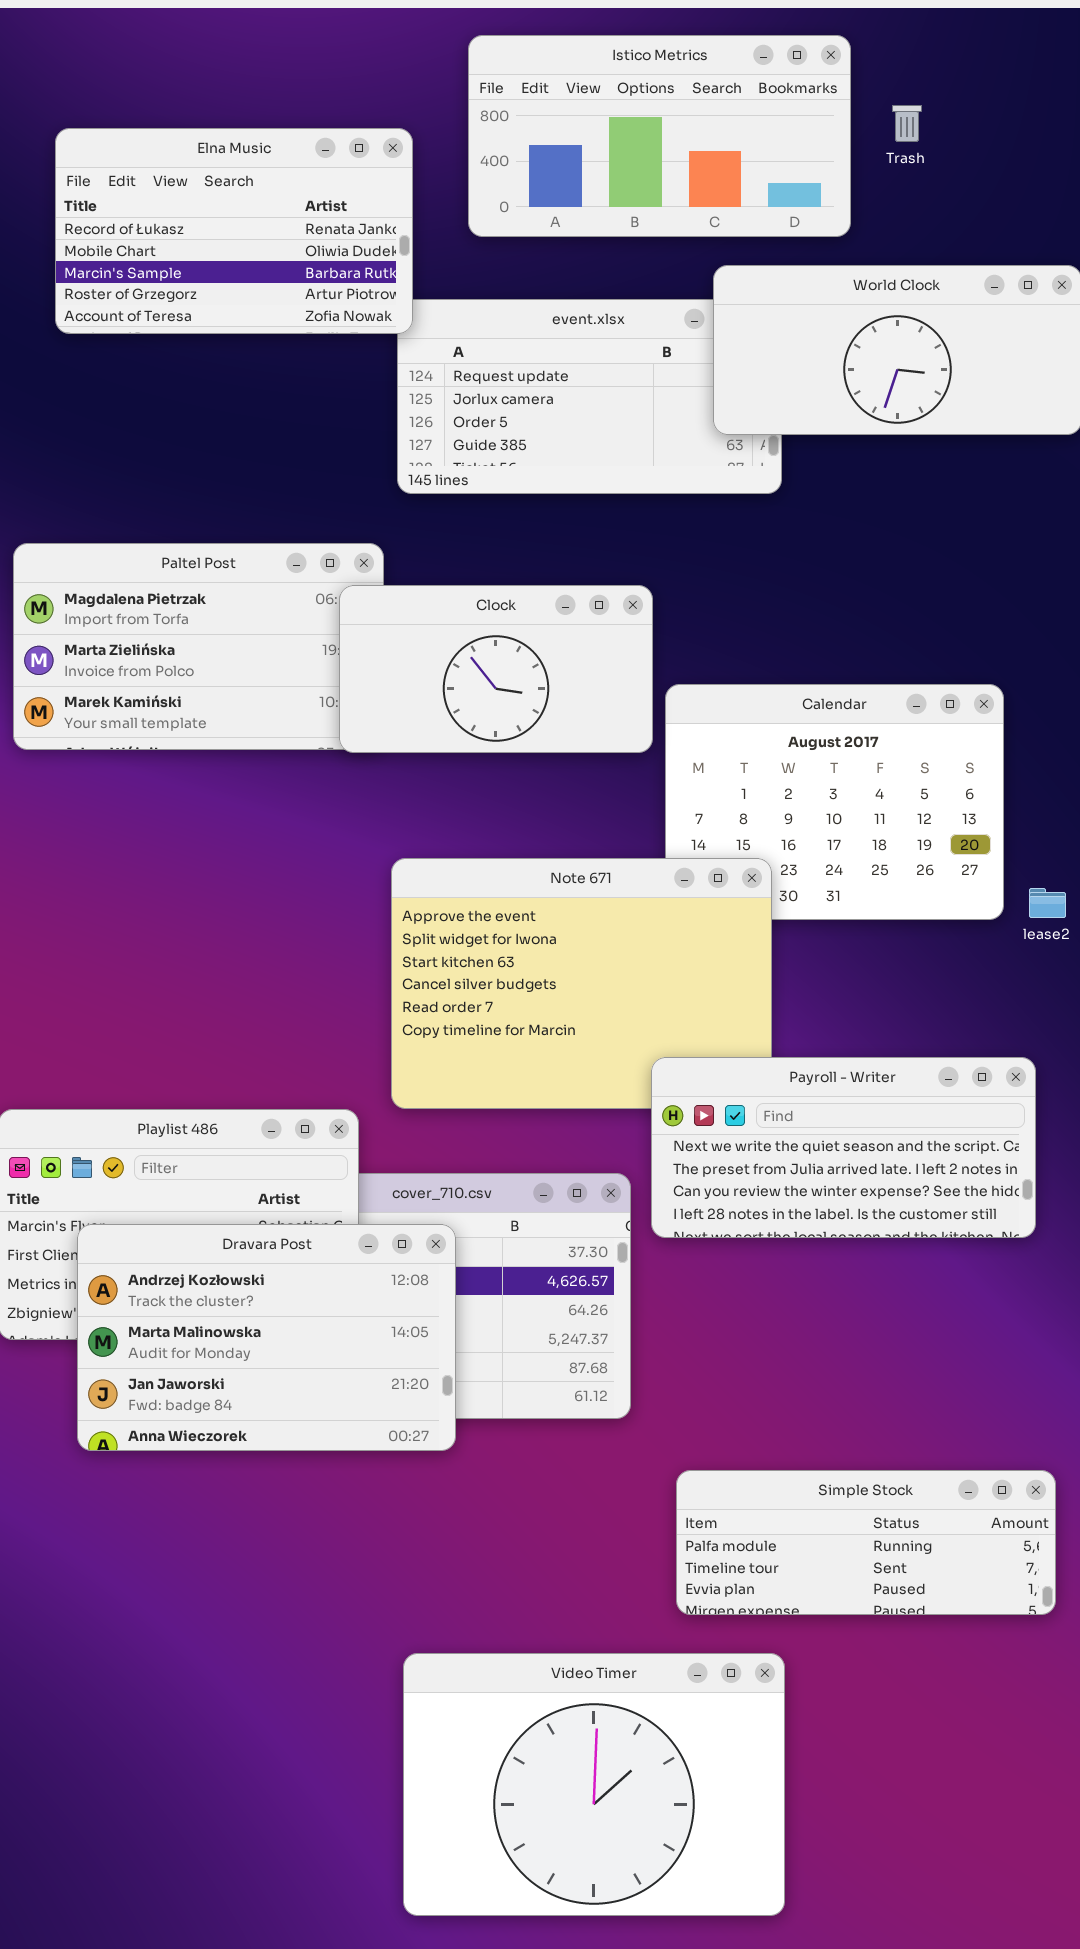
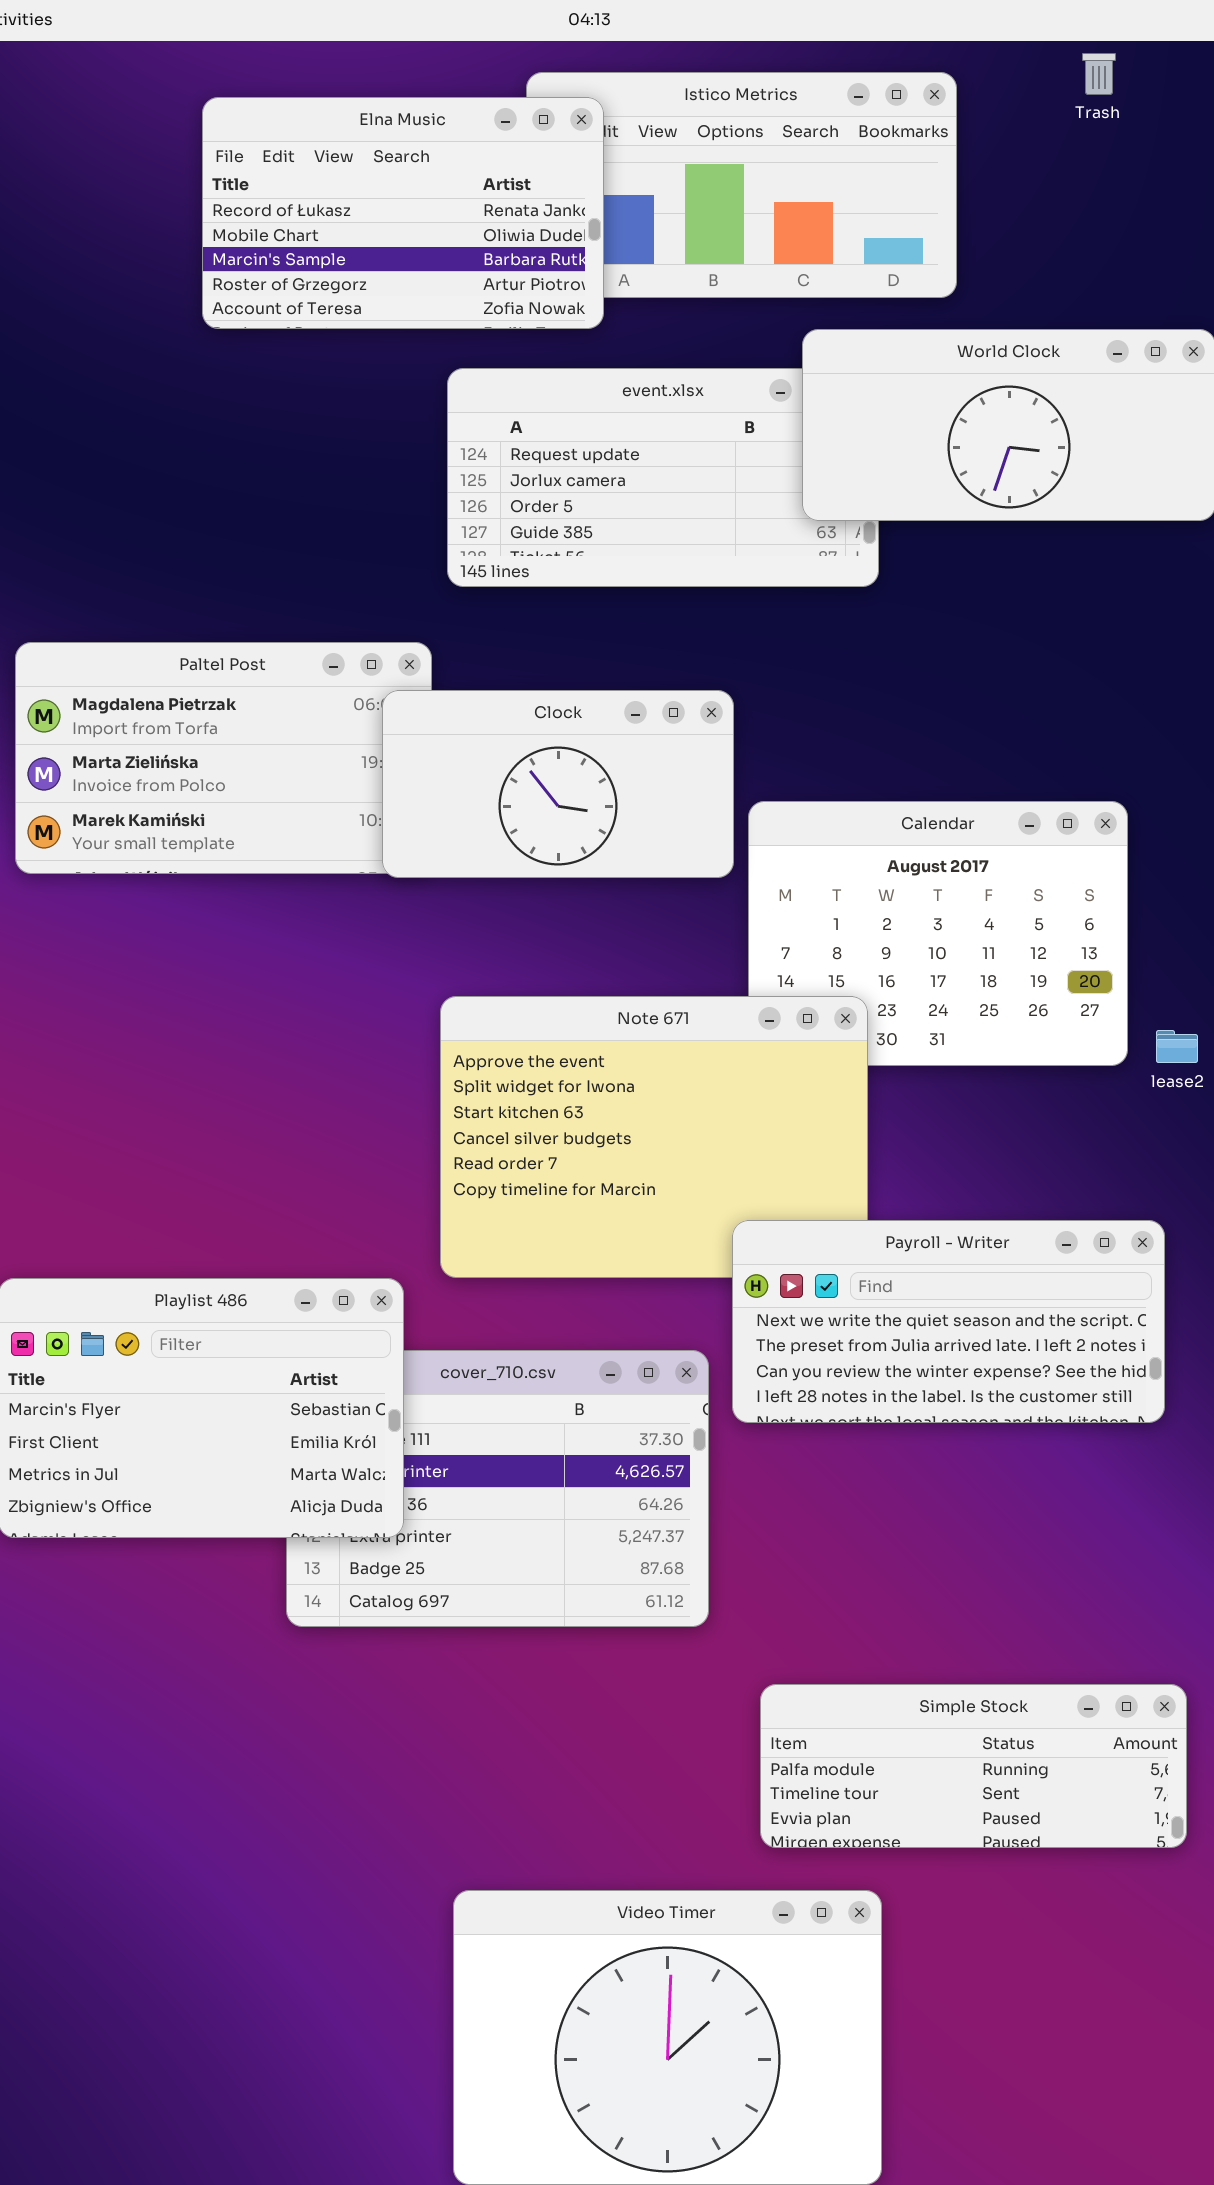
Trash: [892,105,922,142] -> [1082,53,1116,95], moved
Elna Music: [55,128,413,334] -> [202,97,604,329], moved
Dravara Post: [77,1224,456,1451] -> none, closed

